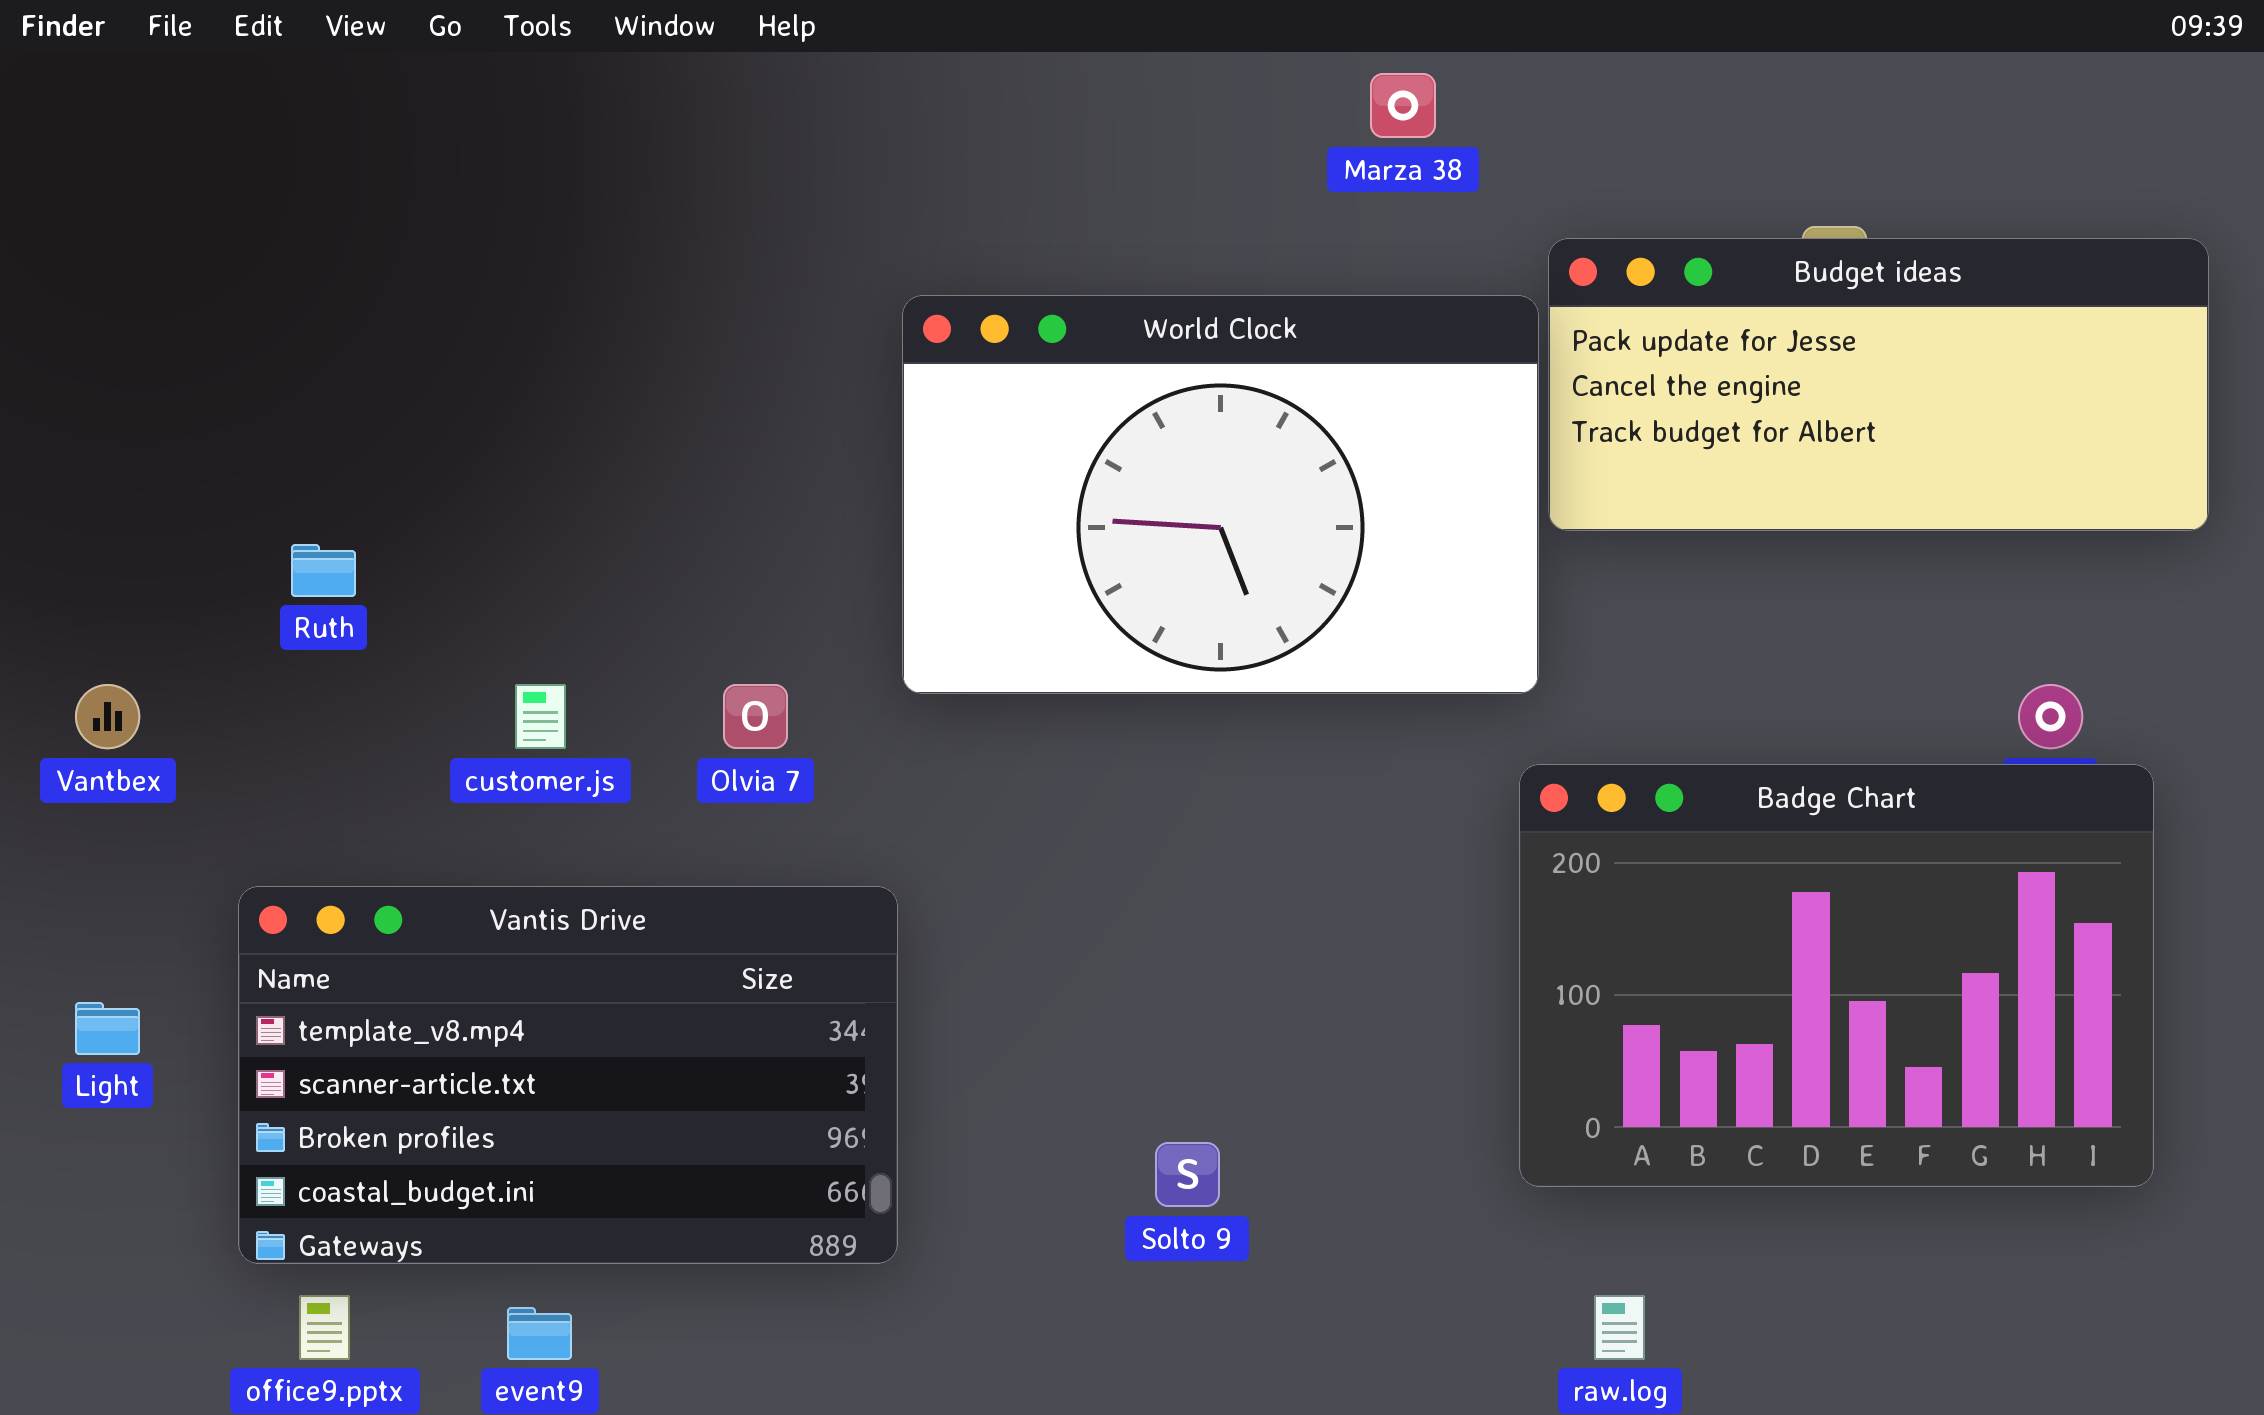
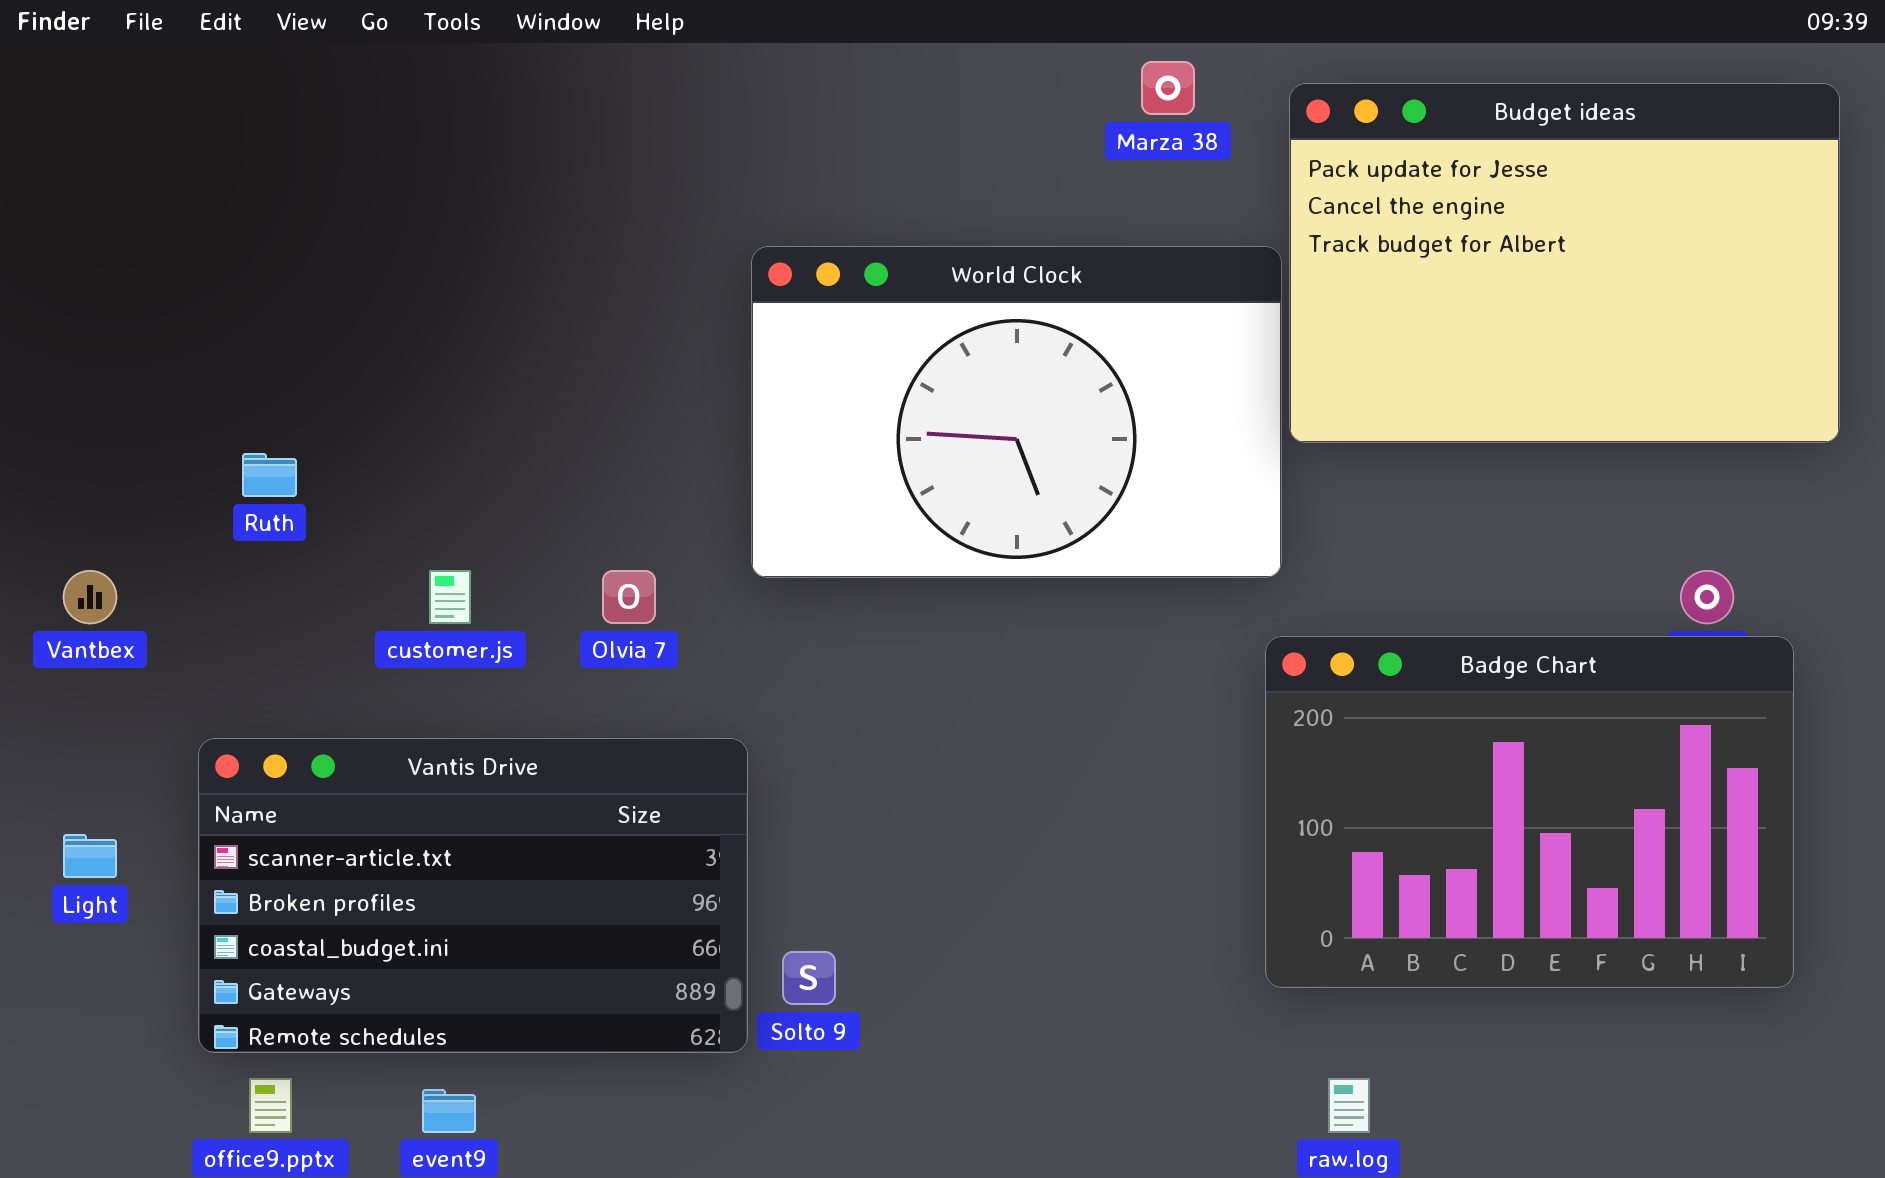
Budget ideas: [1548,238,2209,531] -> [1289,83,1840,443], resized
Vantis Drive: [238,886,898,1264] -> [198,738,748,1053], scrolled down 1 row
Solto 9: [1155,1142,1220,1207] -> [782,951,836,1005], moved

